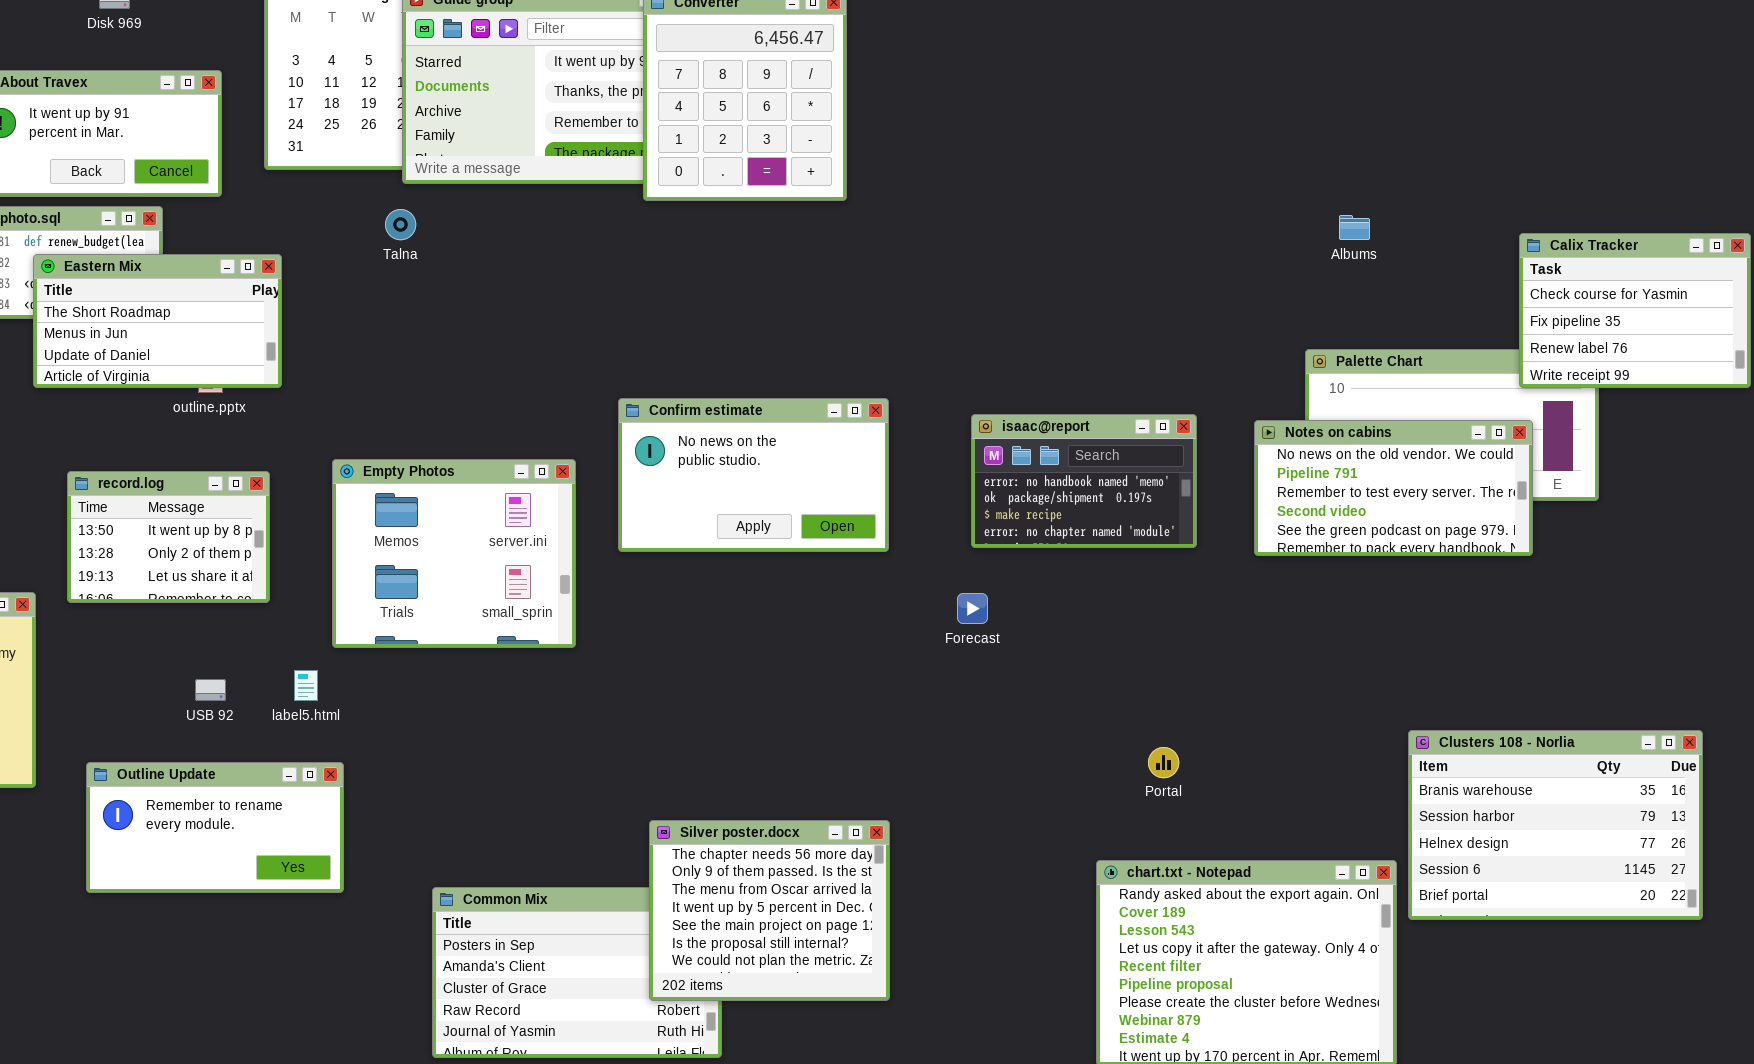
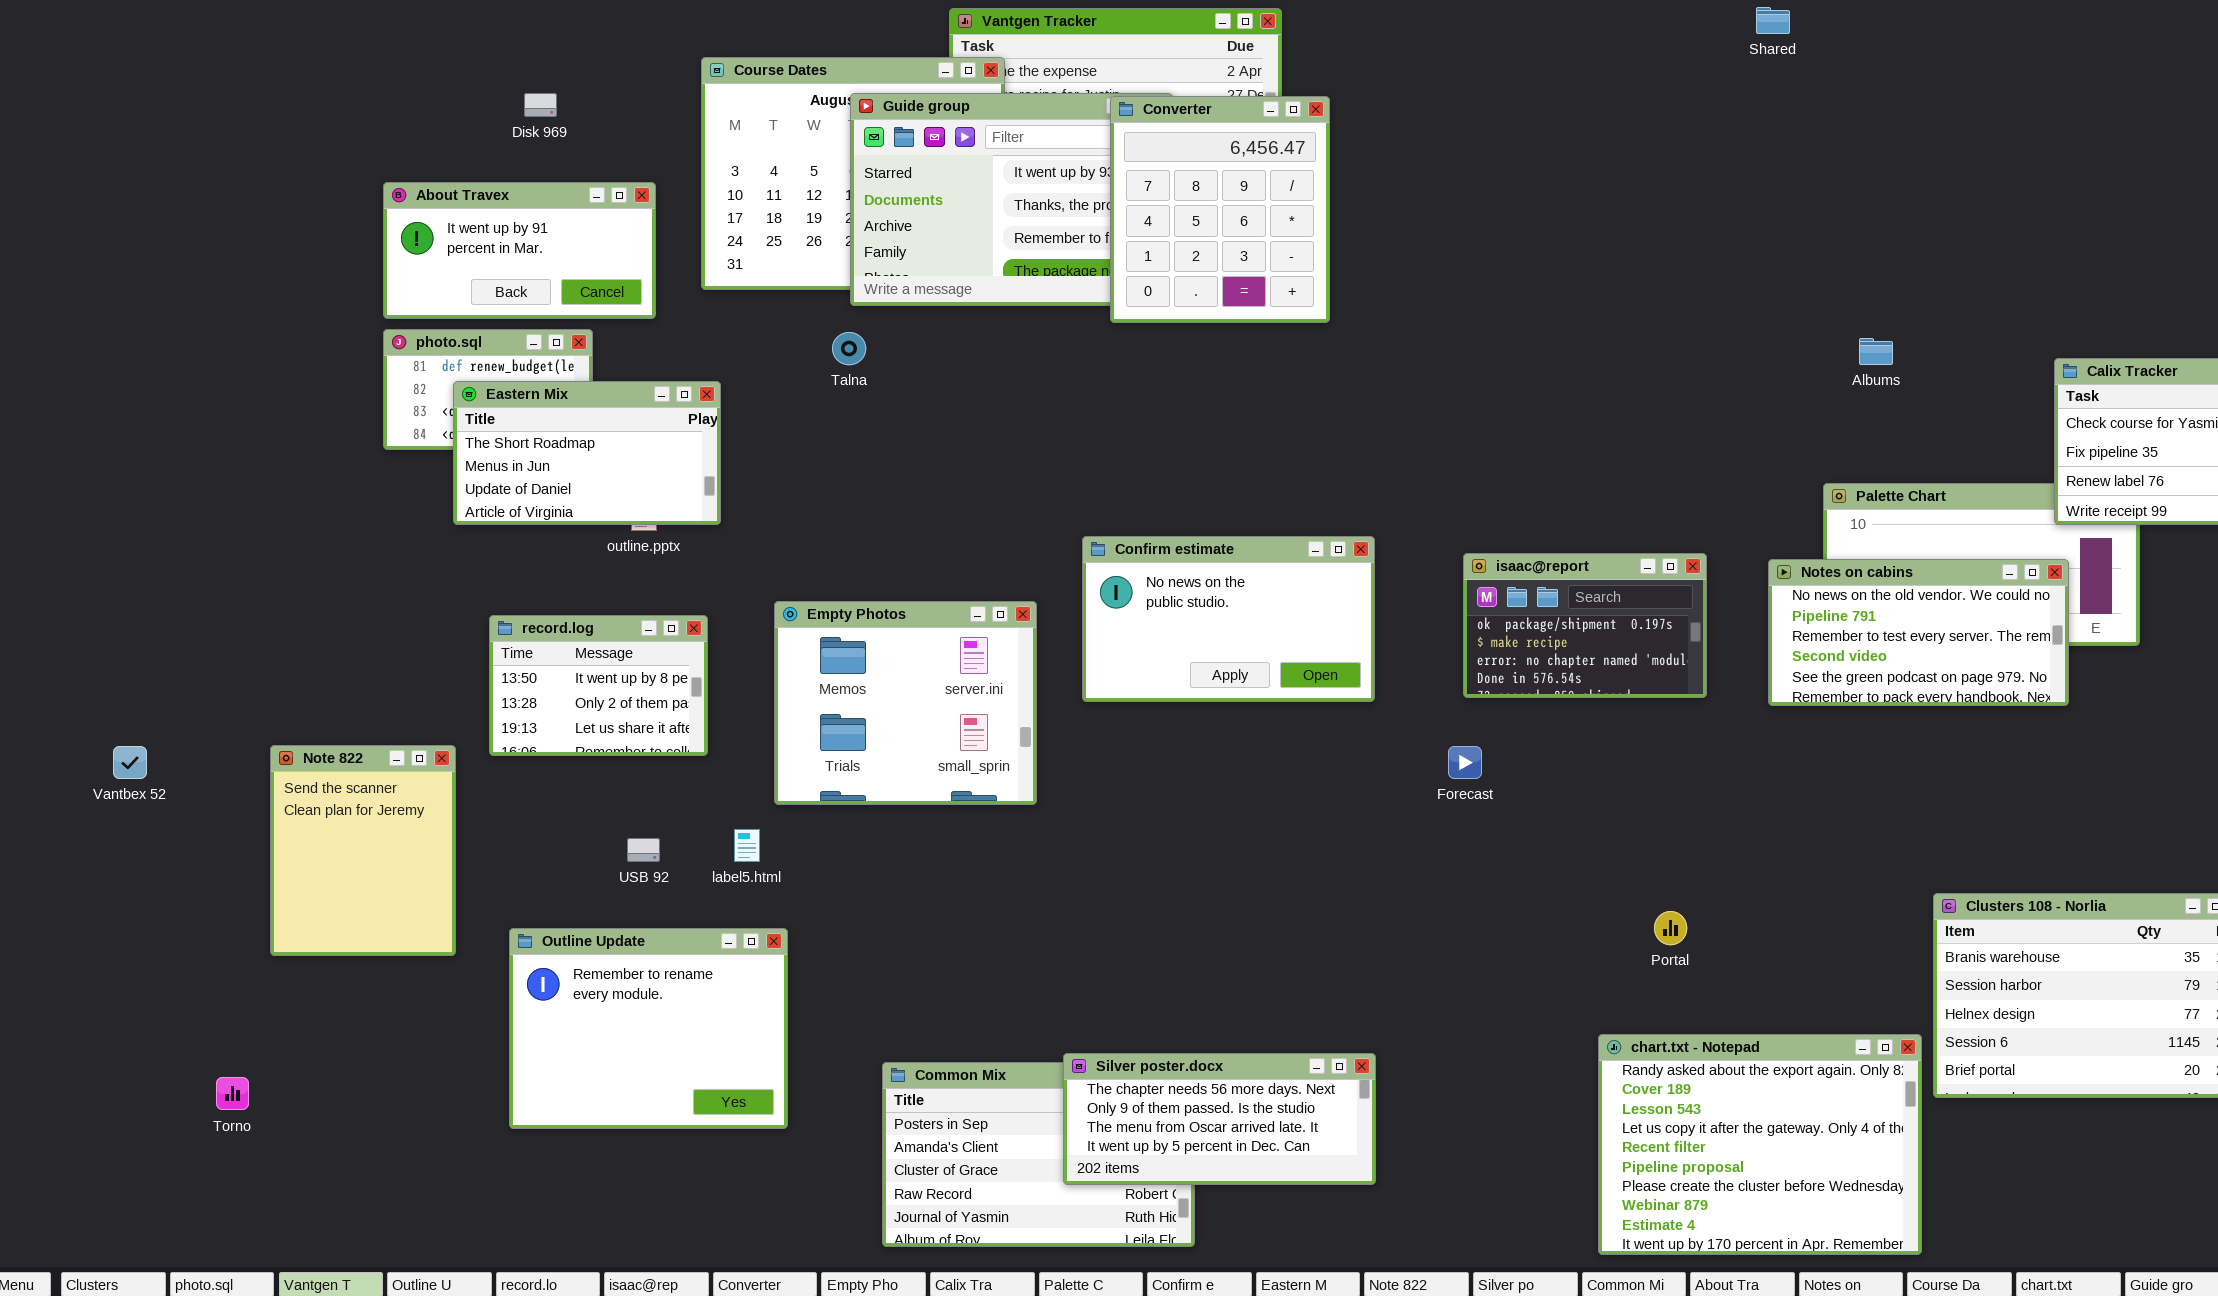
isaac@report: [971,414,1197,548] -> [1463,553,1707,698], scrolled down 1 row
Outline Update: [86,762,344,893] -> [509,928,788,1129], resized
Silver poster.docx: [649,820,890,1001] -> [1063,1053,1376,1185], resized

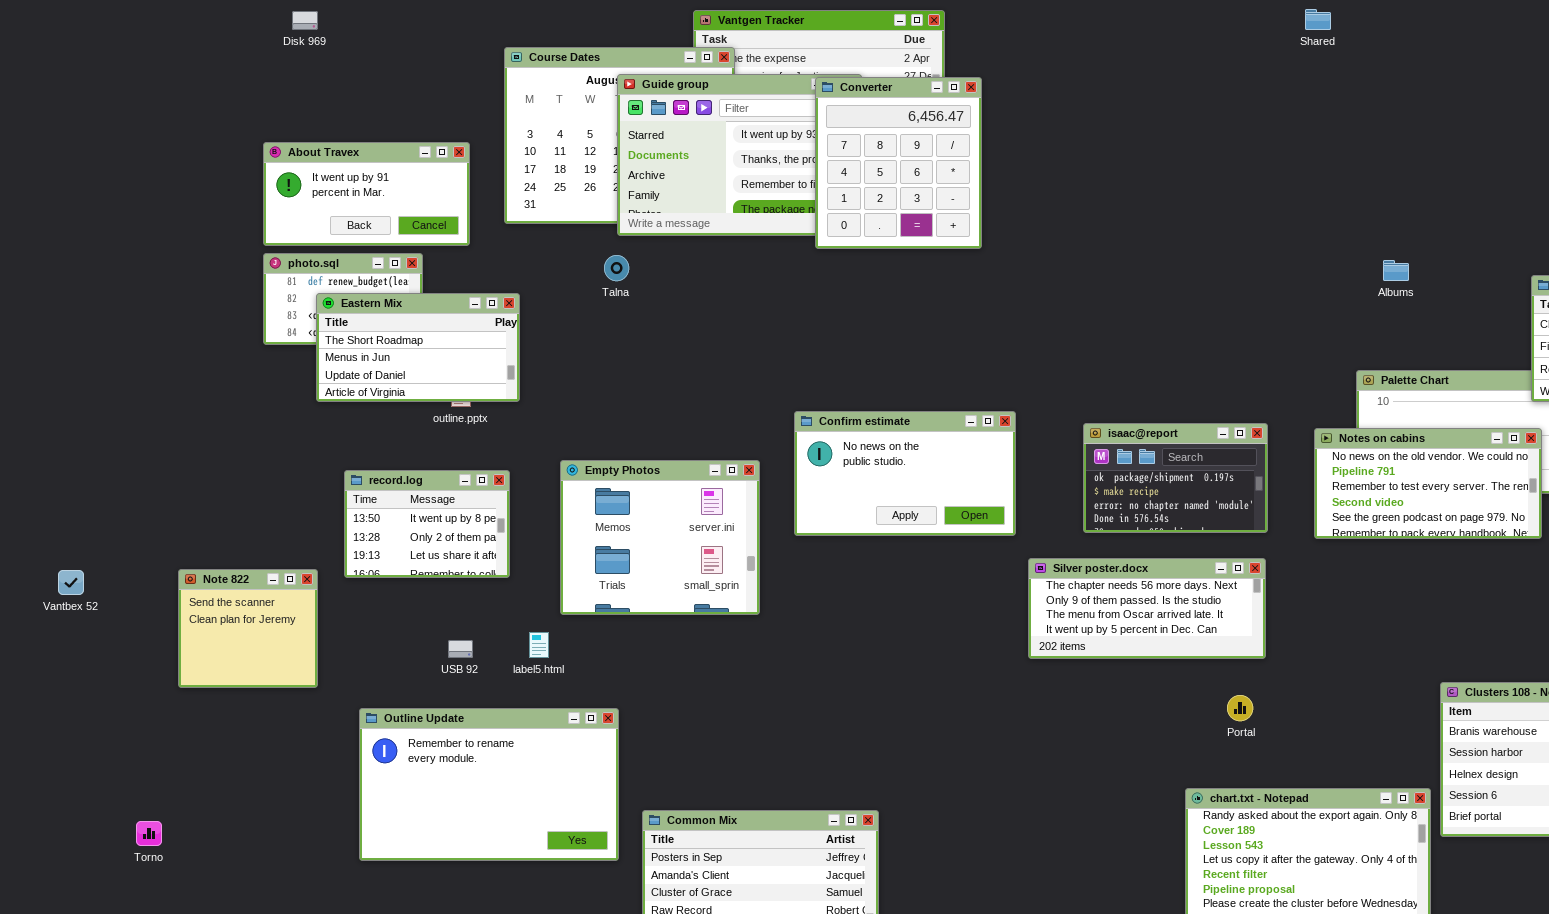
Disk 969: [524,93,557,117] -> [292,11,318,30], moved
Note 822: [270,745,456,956] -> [178,569,318,688], resized
Outline Update: [509,928,788,1129] -> [359,708,619,861], resized
Silver poster.docx: [1063,1053,1376,1185] -> [1028,558,1266,659], moved

